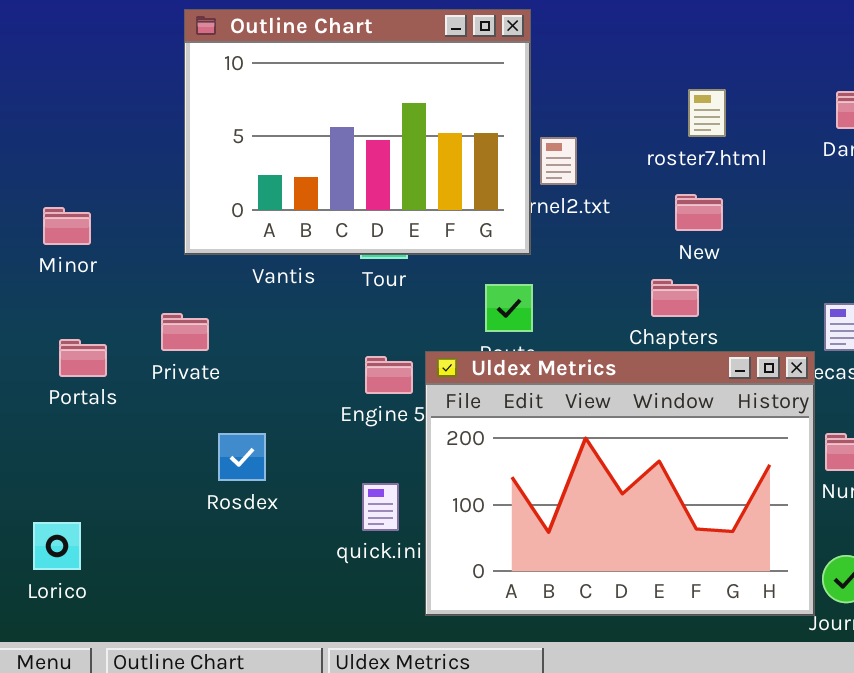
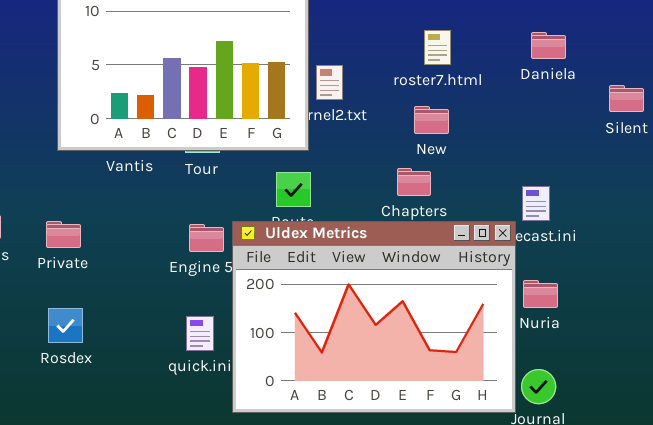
Private: [161,313,209,351] -> [46,221,81,248], moved
Rosdex: [218,433,266,481] -> [48,308,83,343], moved

